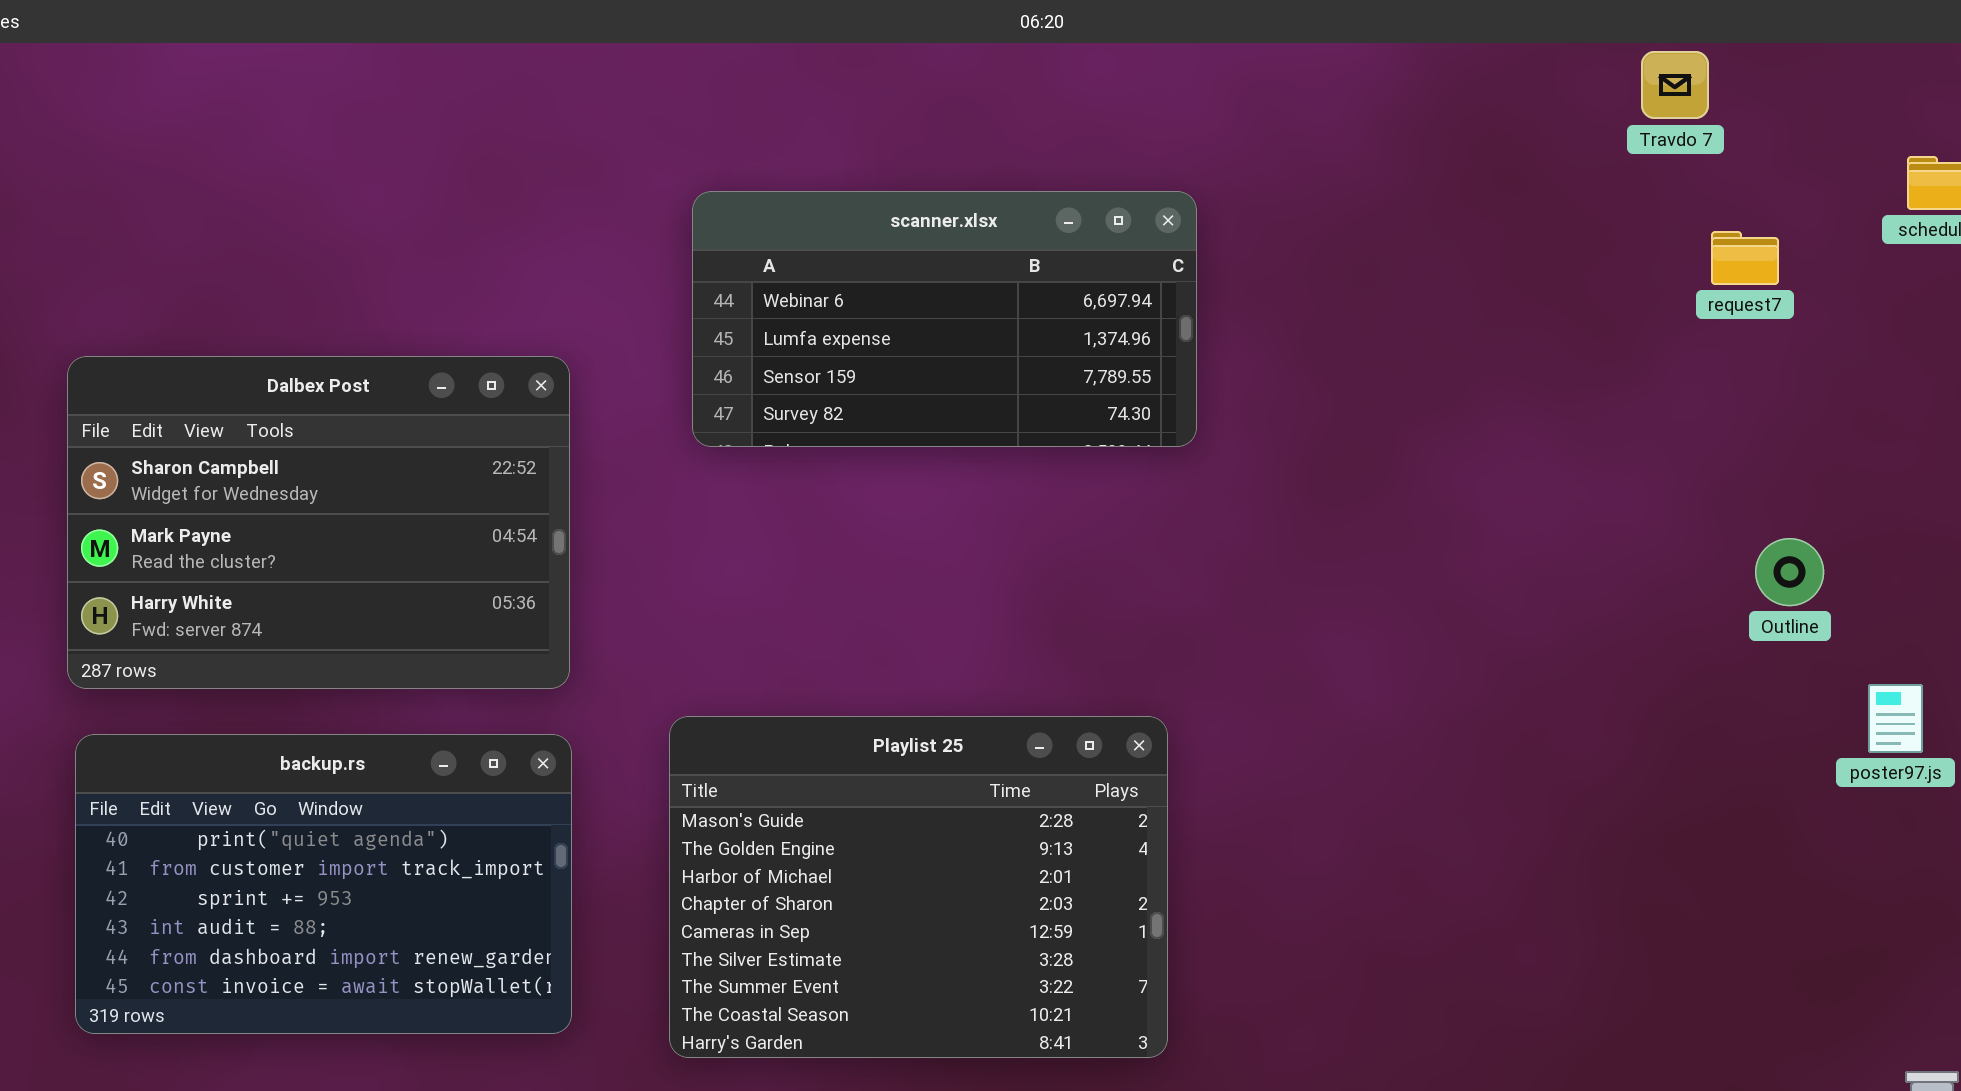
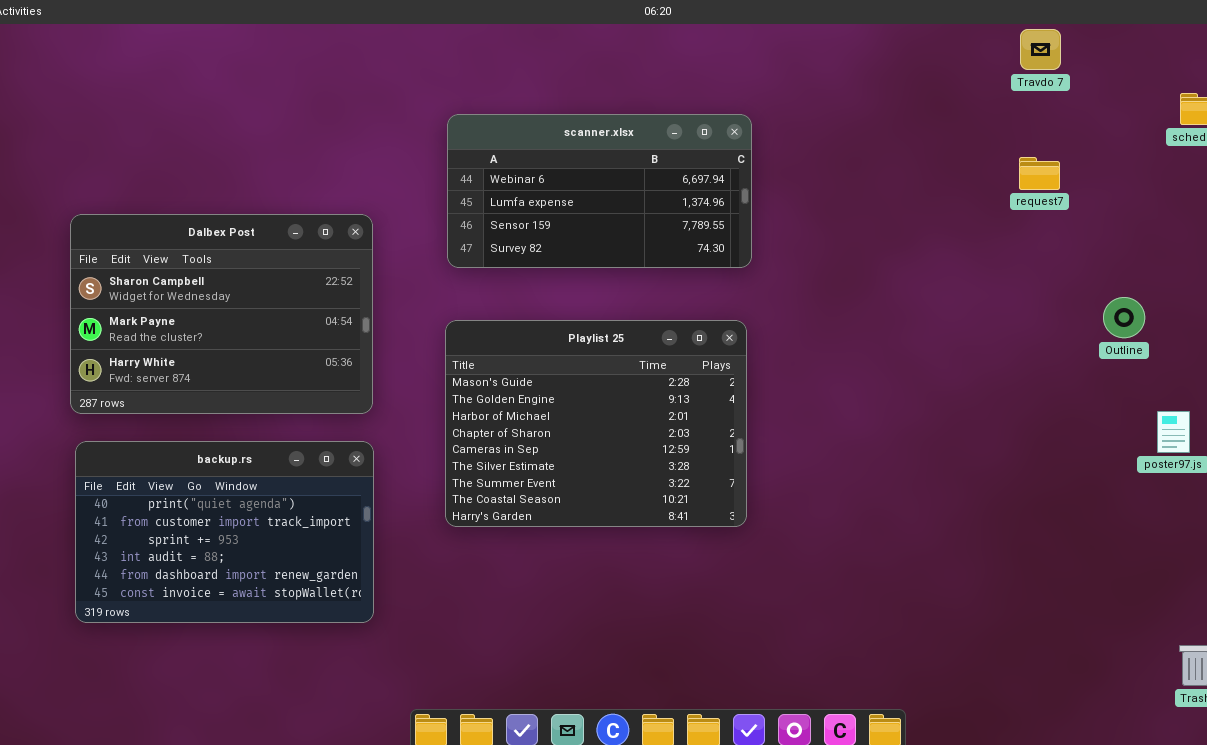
request7: [1711,231,1779,285] -> [1019,157,1060,190], moved
Outline: [1755,538,1824,606] -> [1103,297,1145,338], moved
Playlist 25: [669,716,1168,1058] -> [445,320,747,527], moved

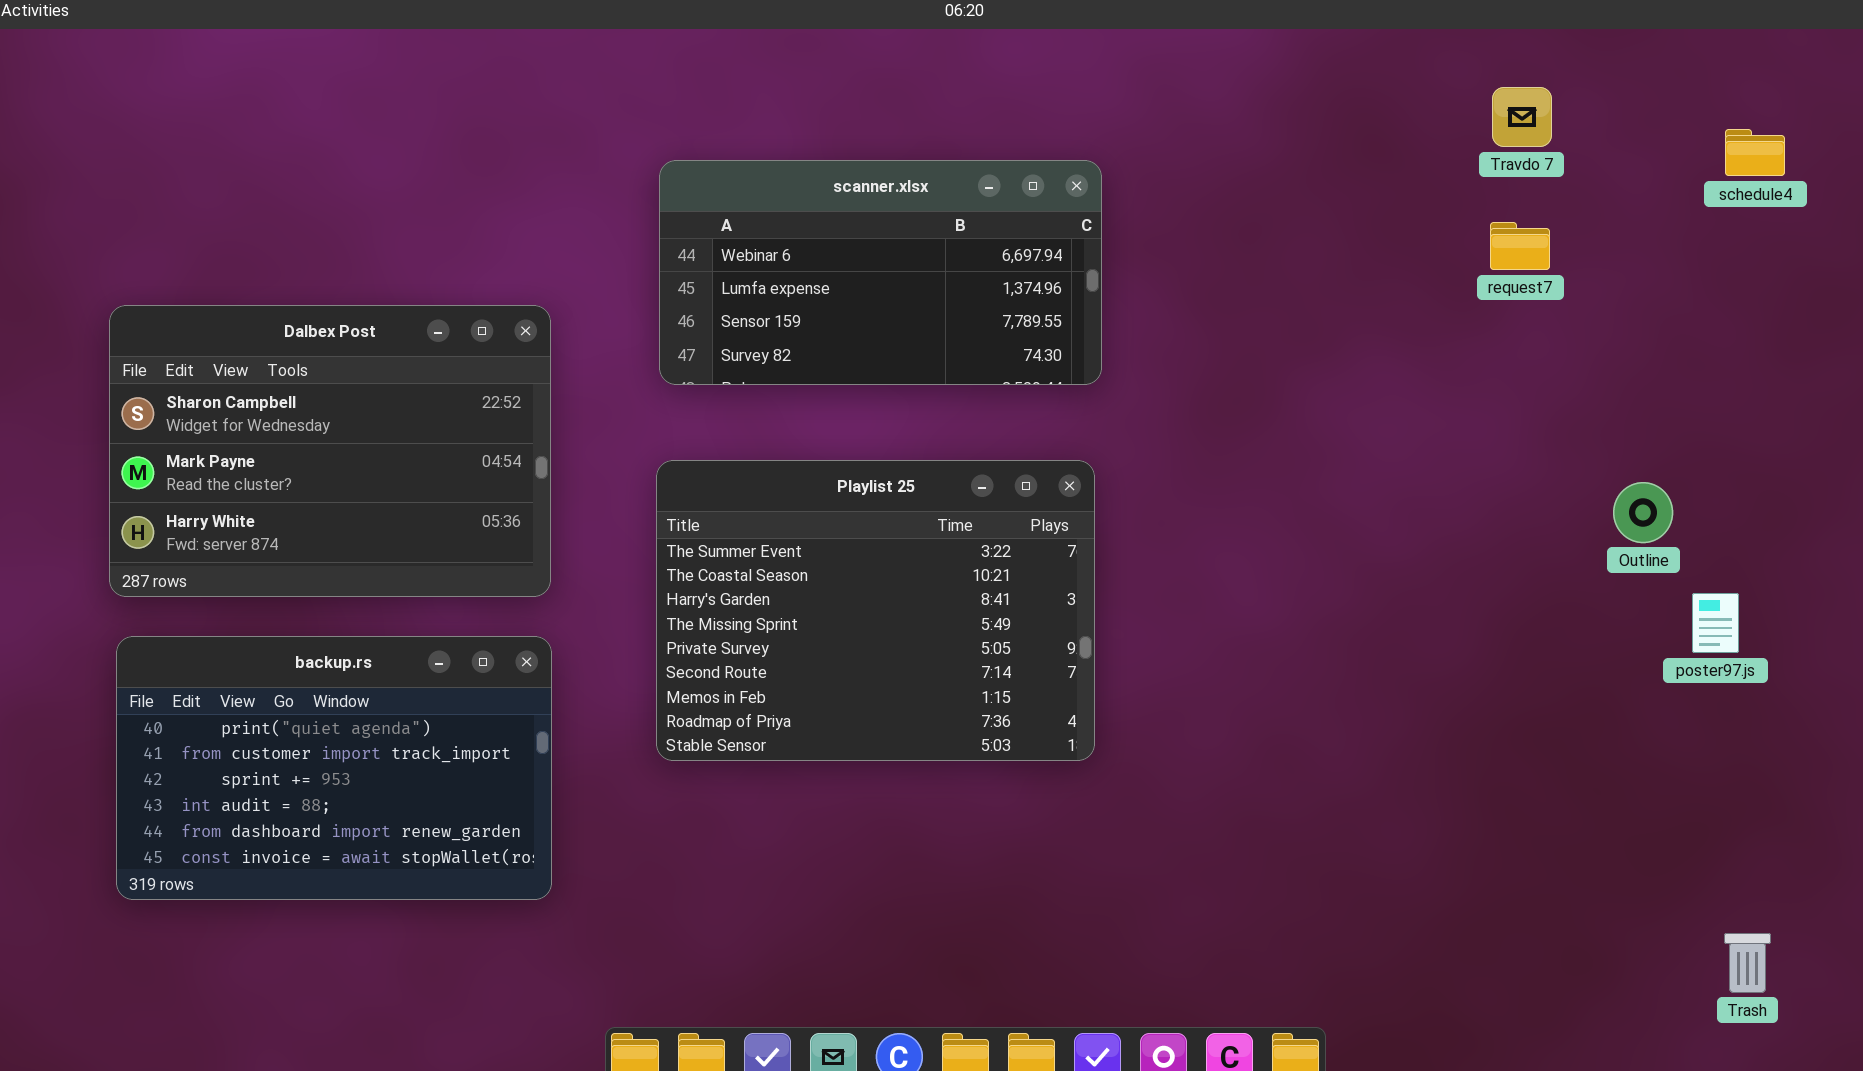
Travdo 7: [1020,29,1061,70] -> [1492,87,1552,147], moved
Outline: [1103,297,1145,338] -> [1613,482,1673,543], moved
Playlist 25: [445,320,747,527] -> [656,460,1095,761], scrolled down 6 rows

